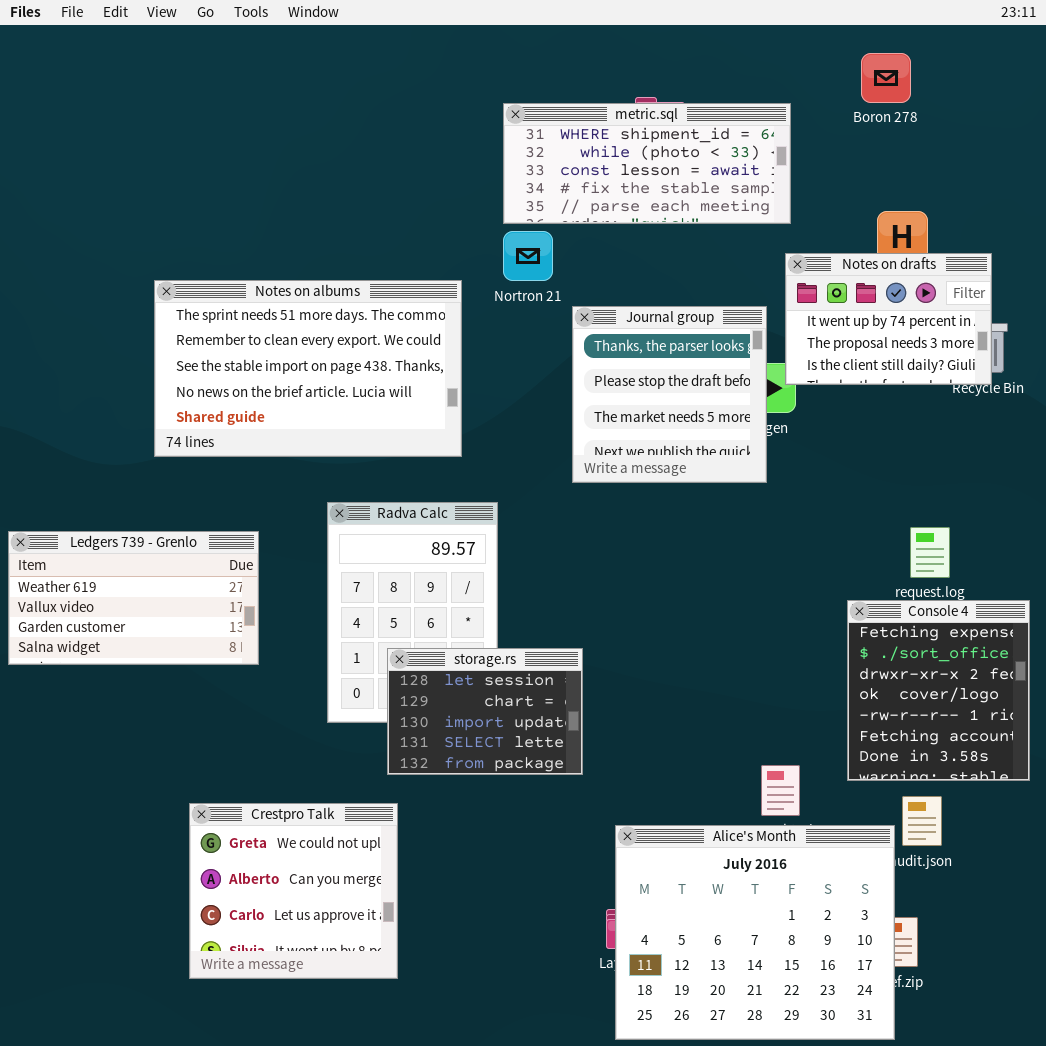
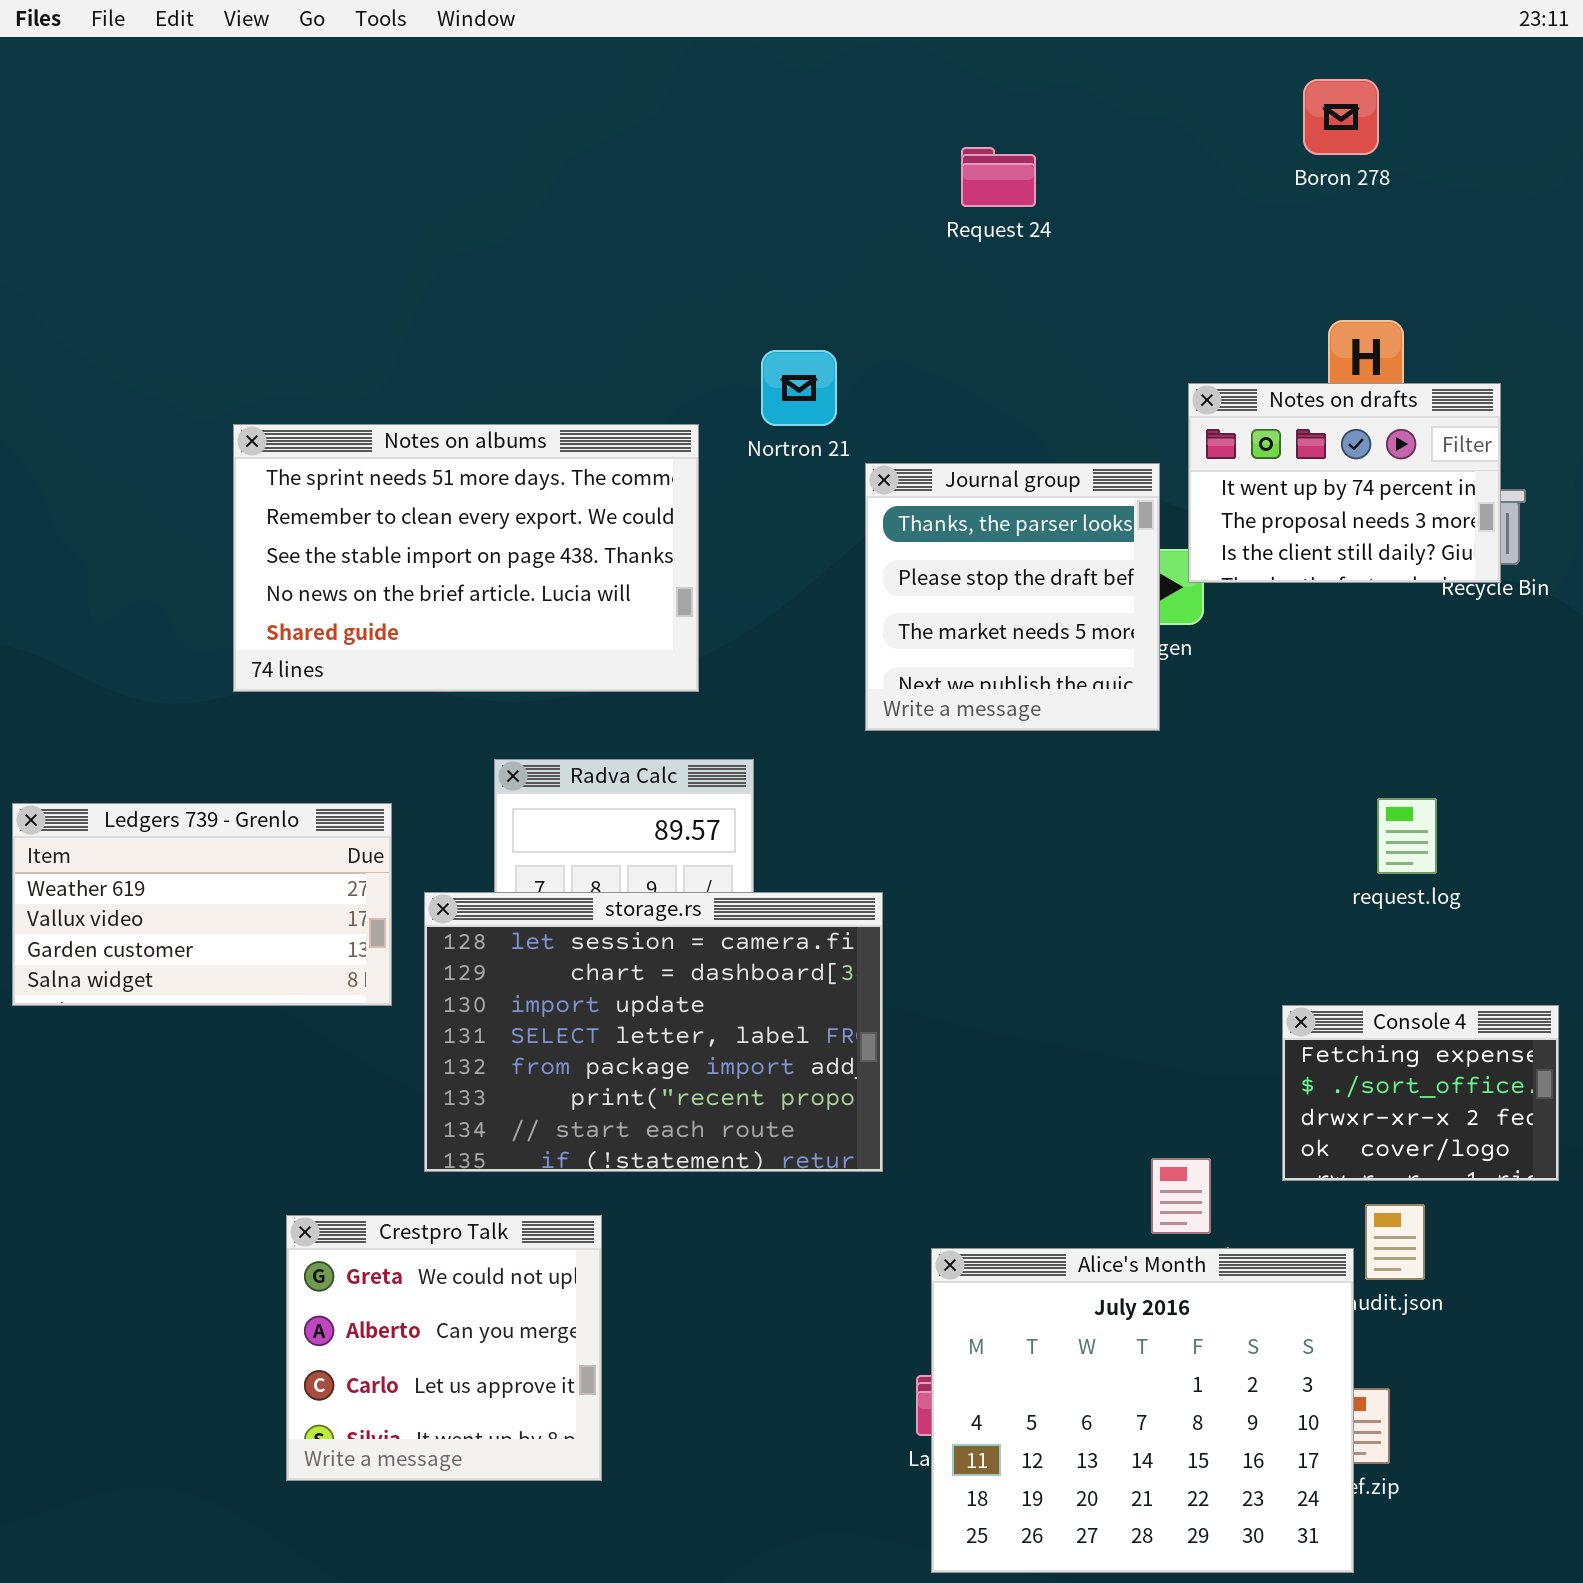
metric.sql: [503,103,791,224] -> none, closed
Console 4: [847,600,1030,781] -> [1282,1005,1559,1181], resized
storage.rs: [387,648,583,775] -> [424,892,883,1172], resized

